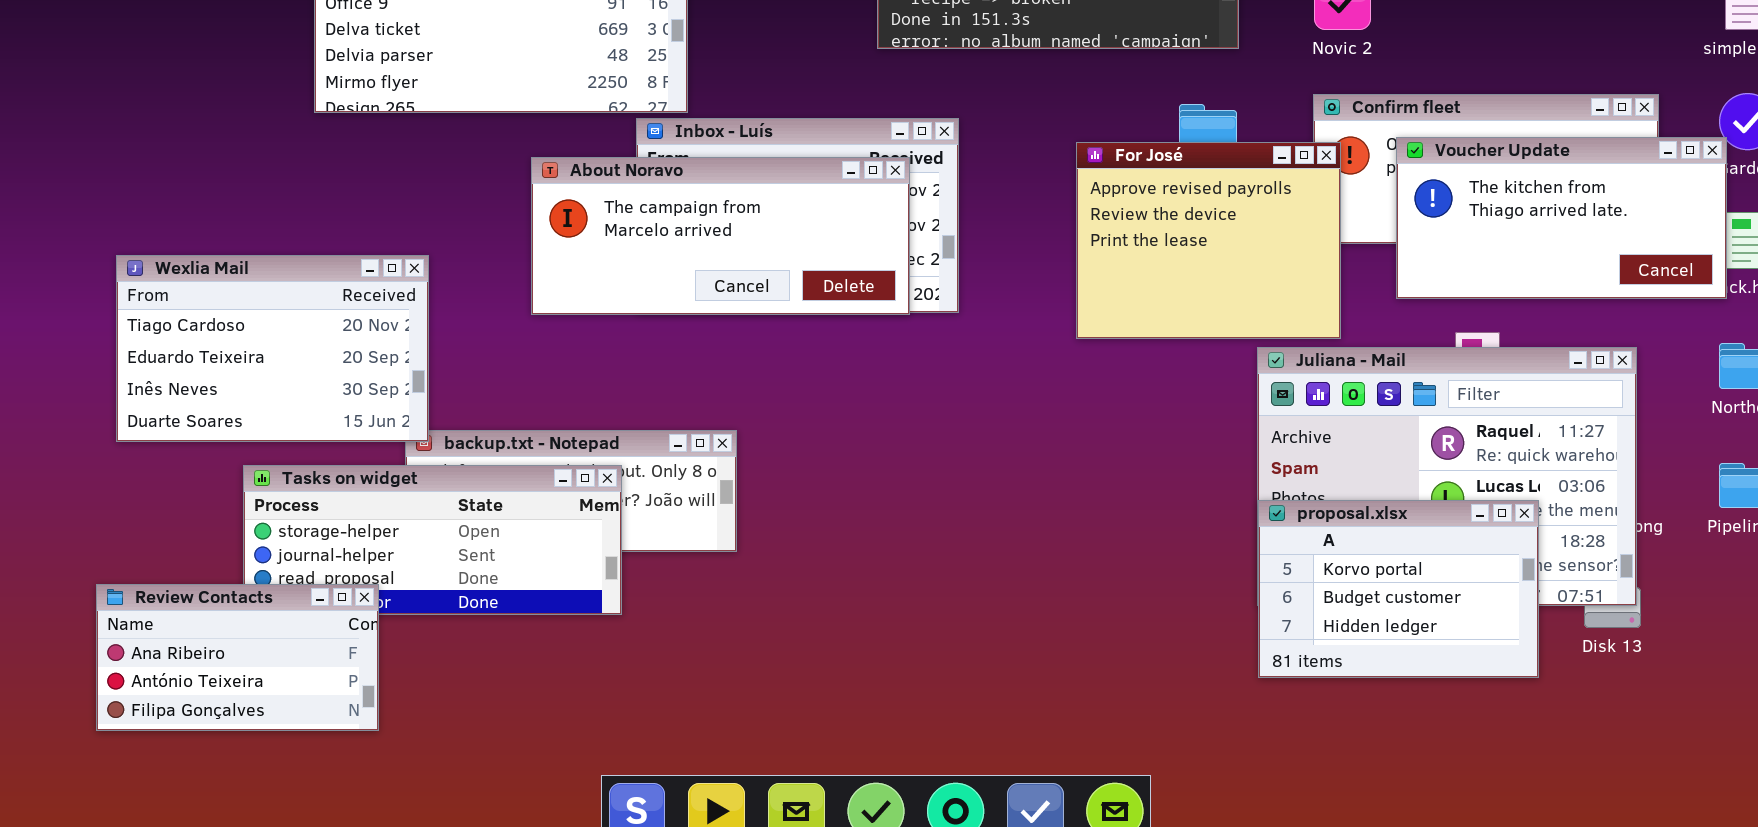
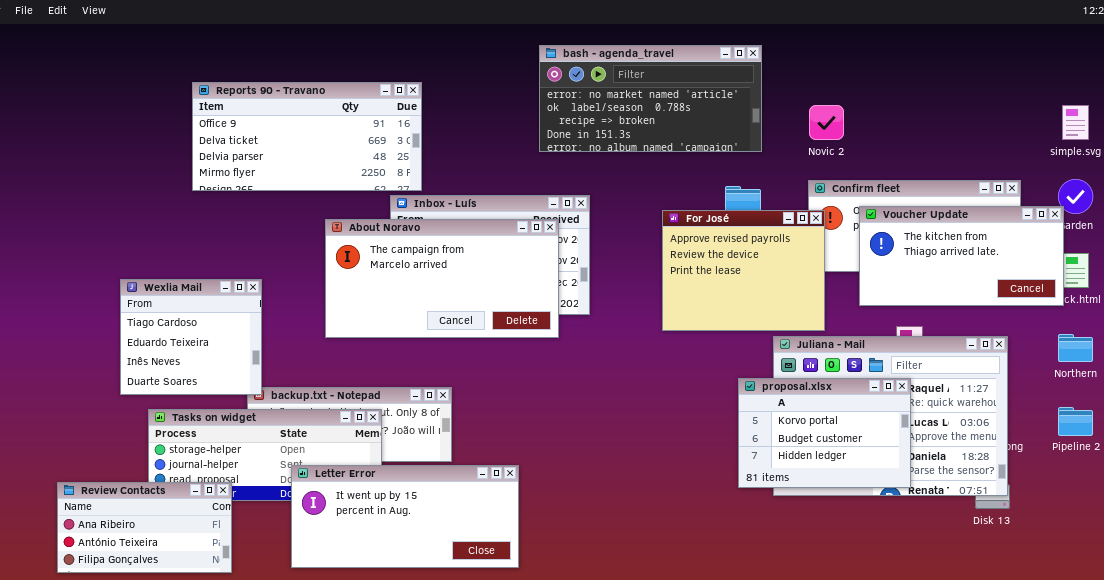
About Noravo: [531,157,910,315] -> [325,219,559,338], resized
Wexlia Mail: [116,255,429,442] -> [120,279,262,395], resized
proposal.xlsx: [1258,500,1539,678] -> [738,378,911,488], moved
Letter Error: none -> [291,465,519,568], opened

